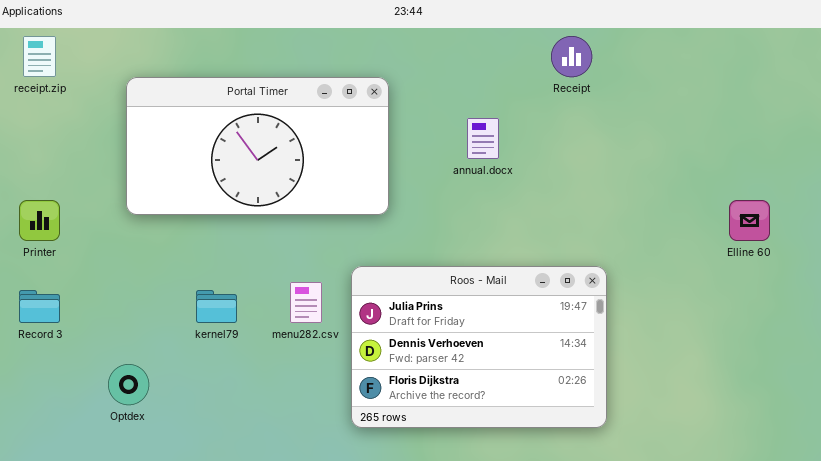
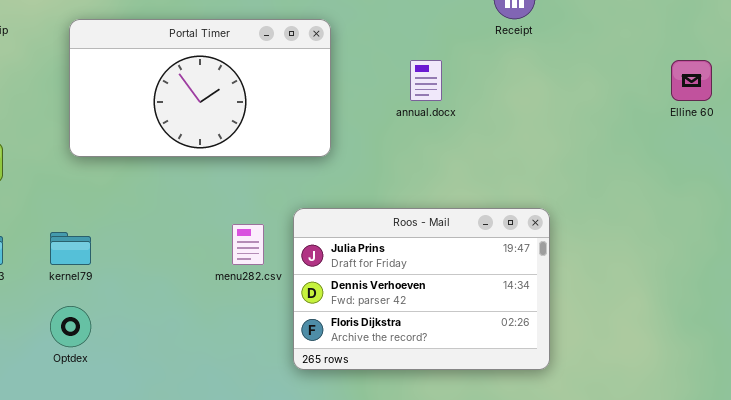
Elline 60: [729,200,770,241] -> [671,60,712,101], moved
kernel79: [196,290,237,323] -> [50,232,91,265], moved

